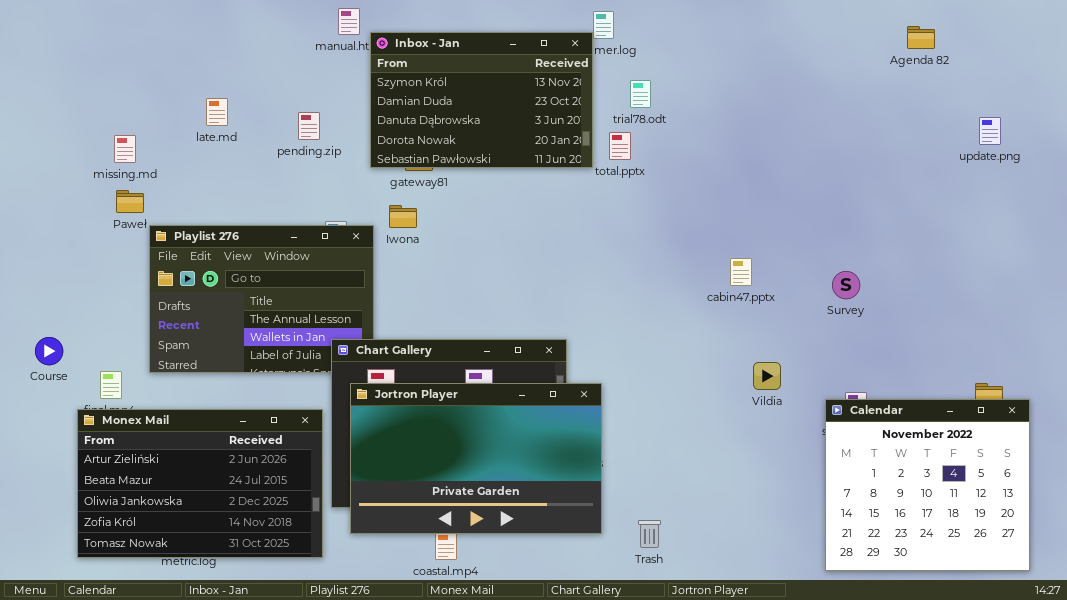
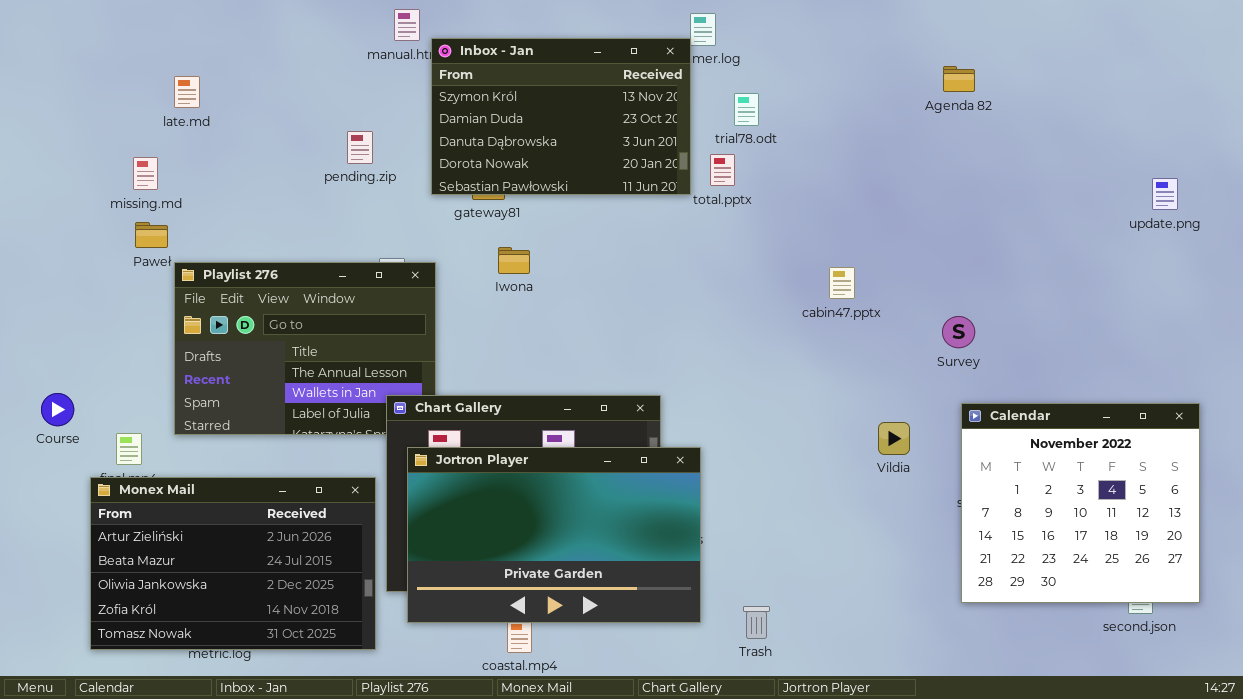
Agenda 82: [907,26,935,49] -> [943,66,975,92], moved
late.md: [206,98,228,126] -> [174,76,200,108], moved
update.png: [979,117,1001,145] -> [1152,178,1178,210], moved
Iwona: [389,205,417,228] -> [498,247,530,274], moved
cabin47.pptx: [730,258,752,286] -> [829,267,855,299], moved
Survey: [832,271,860,299] -> [942,316,975,348], moved
Calendar: [825,399,1030,571] -> [961,403,1200,603], moved

